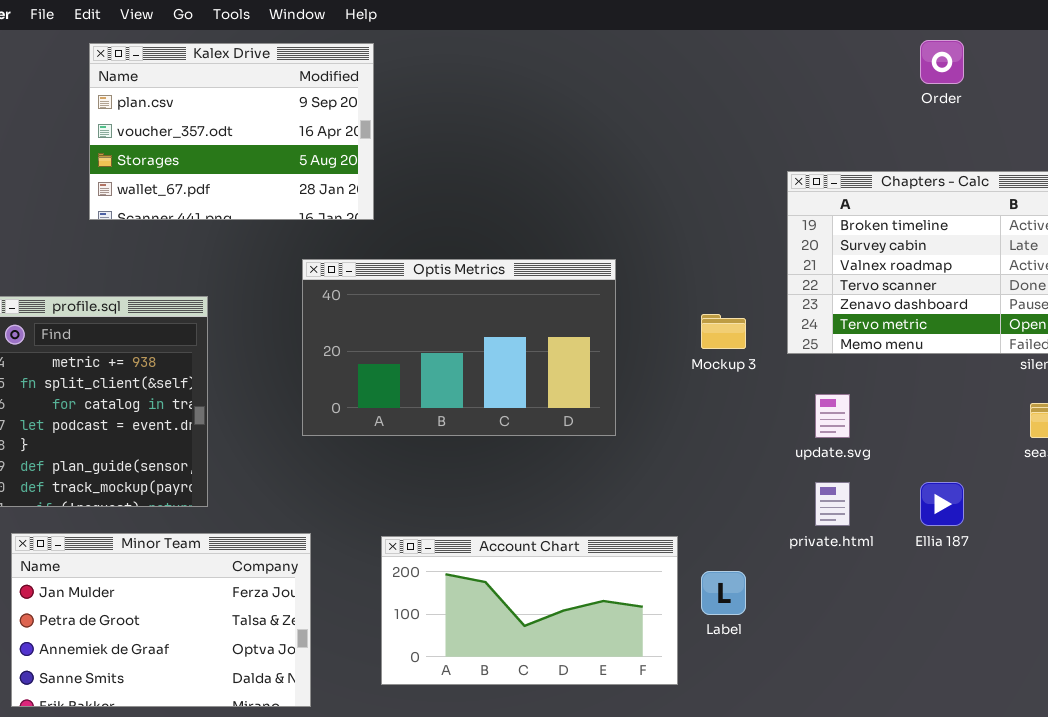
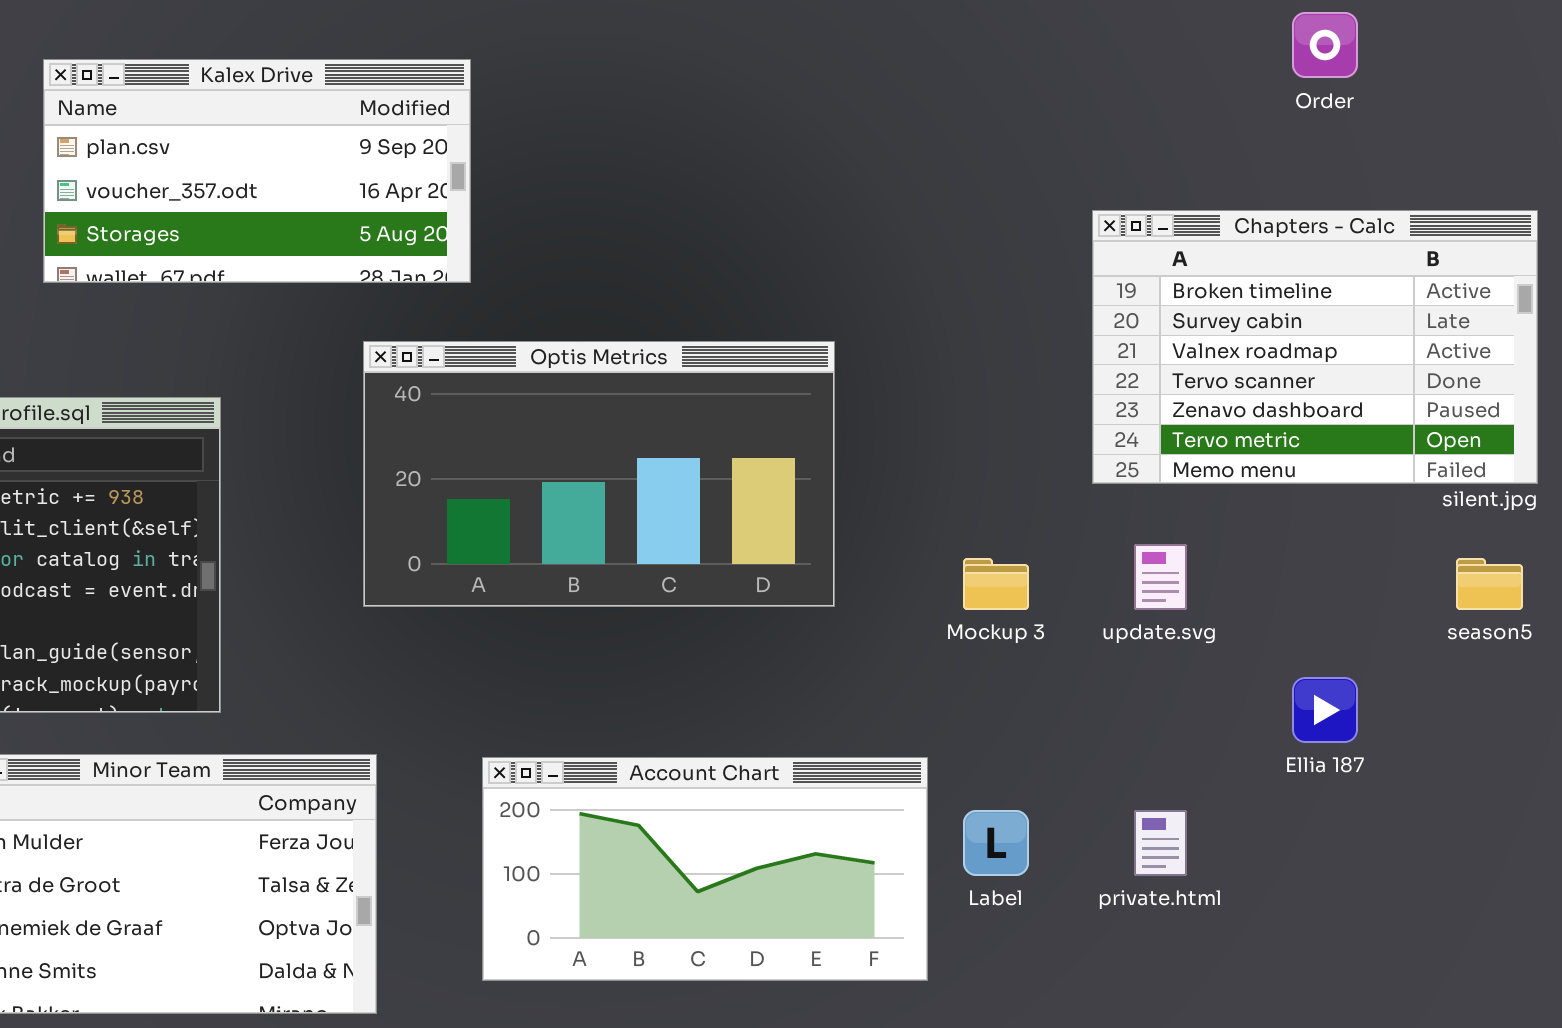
Kalex Drive: [89,43,374,220] -> [43,59,471,283], resized
Mockup 3: [701,314,746,349] -> [963,558,1029,610], moved
private.html: [815,482,850,526] -> [1134,810,1187,876], moved

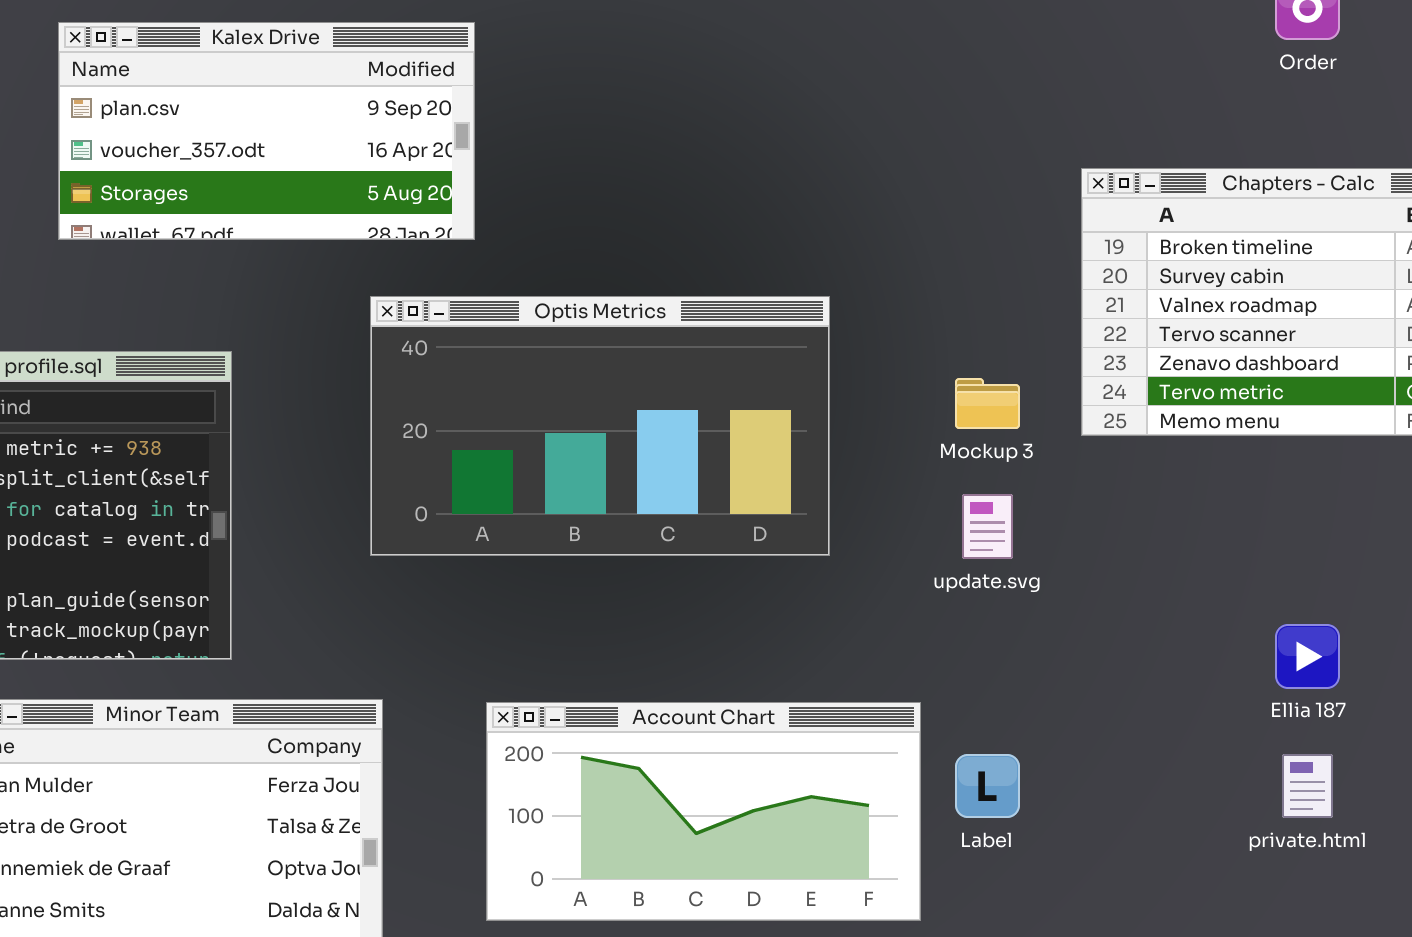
update.svg: [1134,544,1187,610] -> [962,494,1013,559], moved
Mockup 3: [963,558,1029,610] -> [955,378,1020,429], moved
private.html: [1134,810,1187,876] -> [1282,754,1333,818], moved

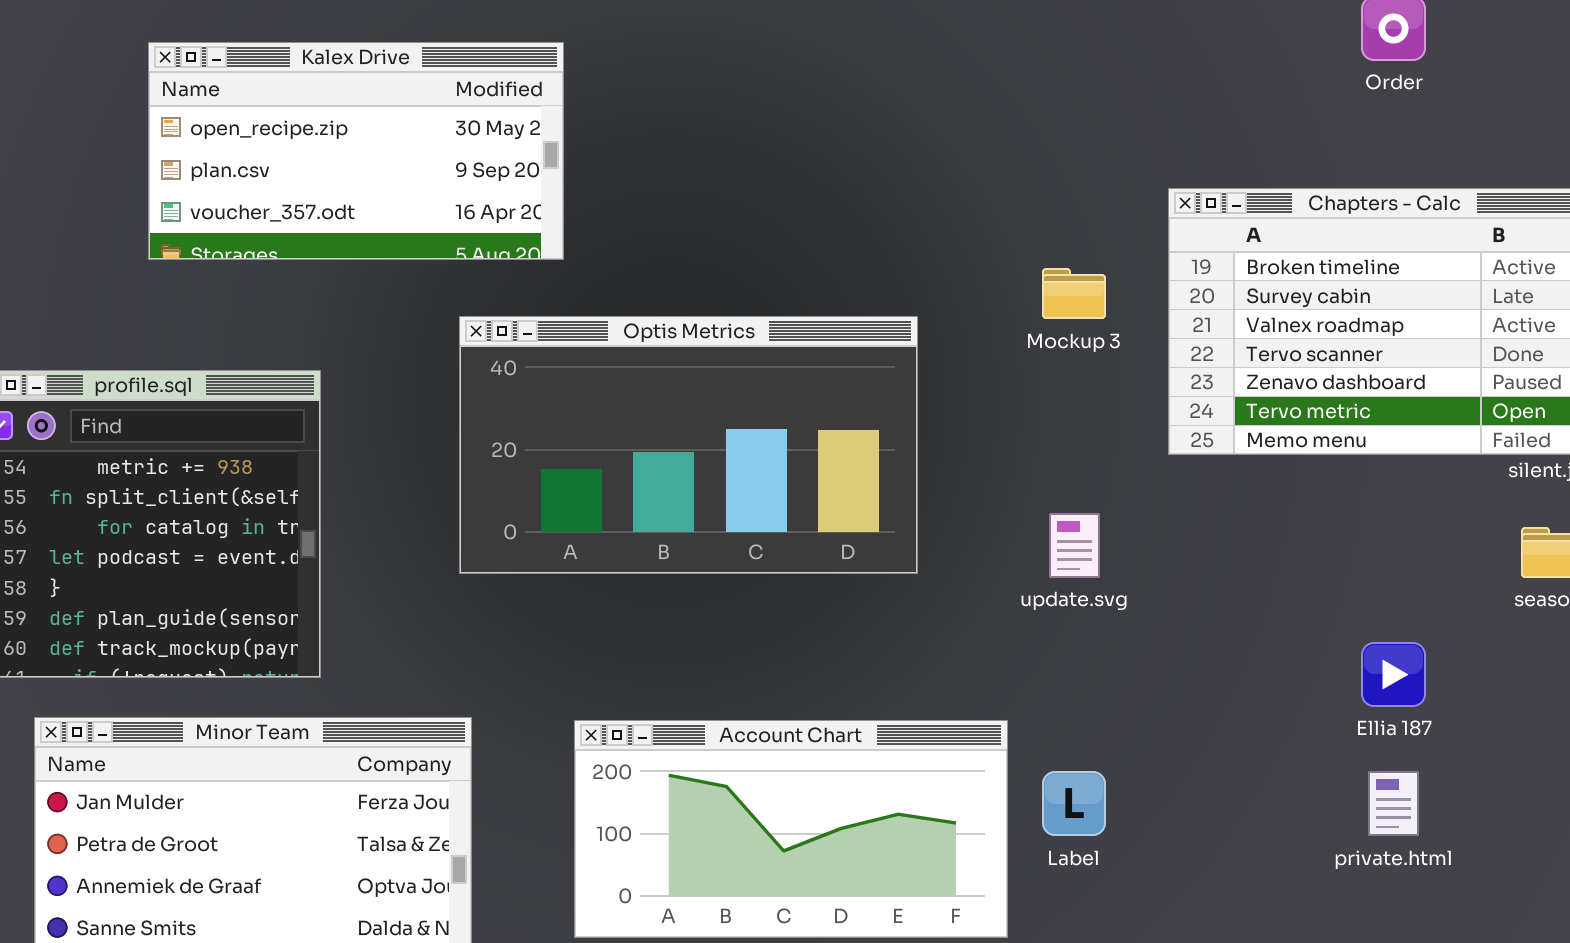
Kalex Drive: [58,22,475,240] -> [148,42,564,260], scrolled up 1 row
Mockup 3: [955,378,1020,429] -> [1042,268,1106,319], moved

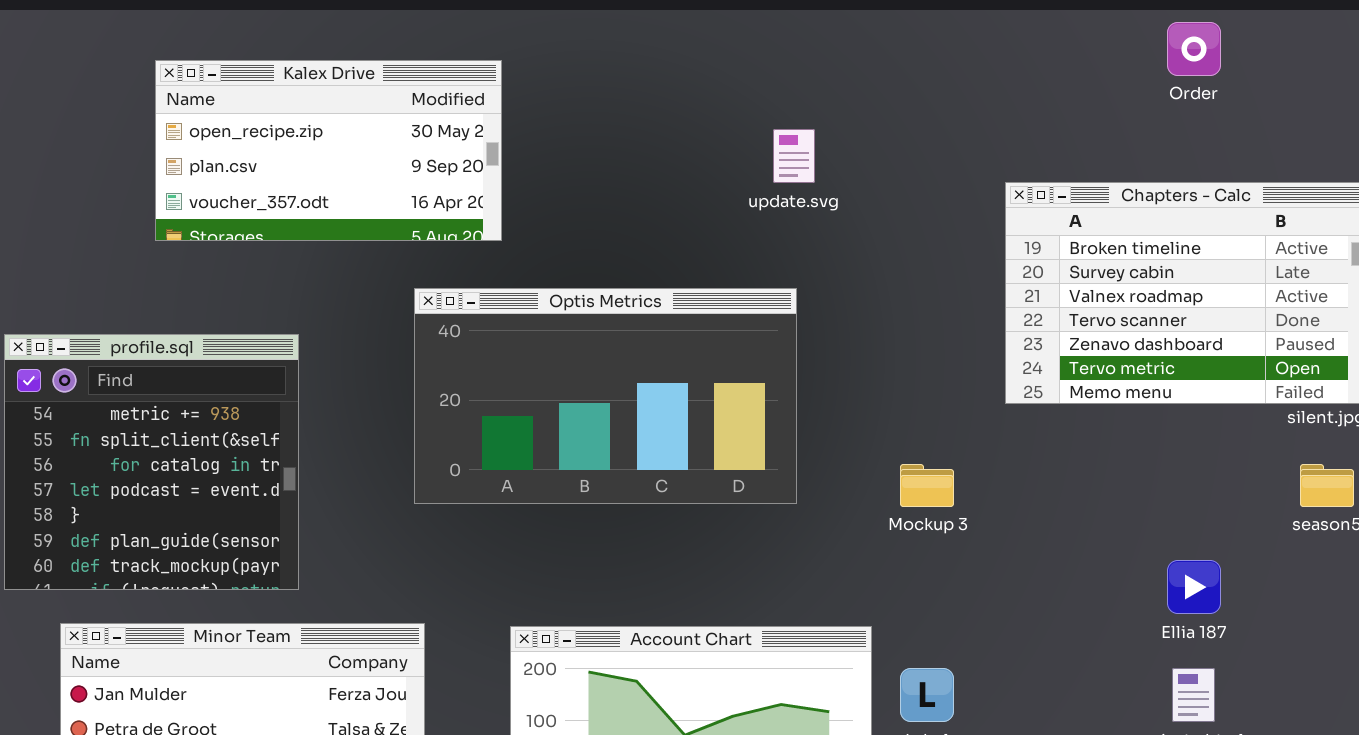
Mockup 3: [1042,268,1106,319] -> [900,464,954,507], moved
update.svg: [1049,513,1100,578] -> [773,129,815,183], moved

